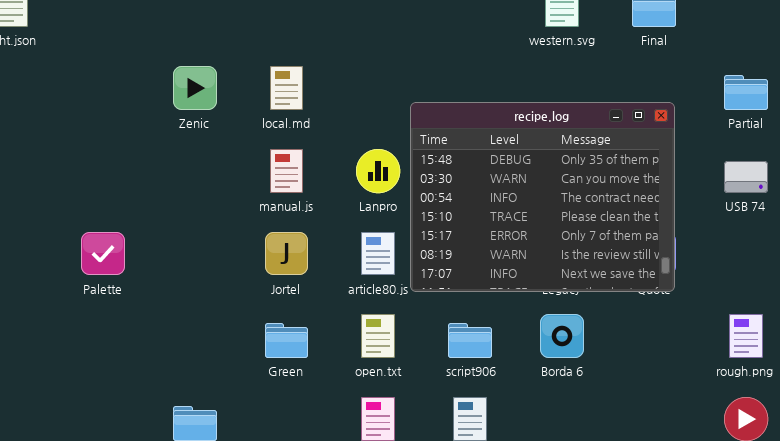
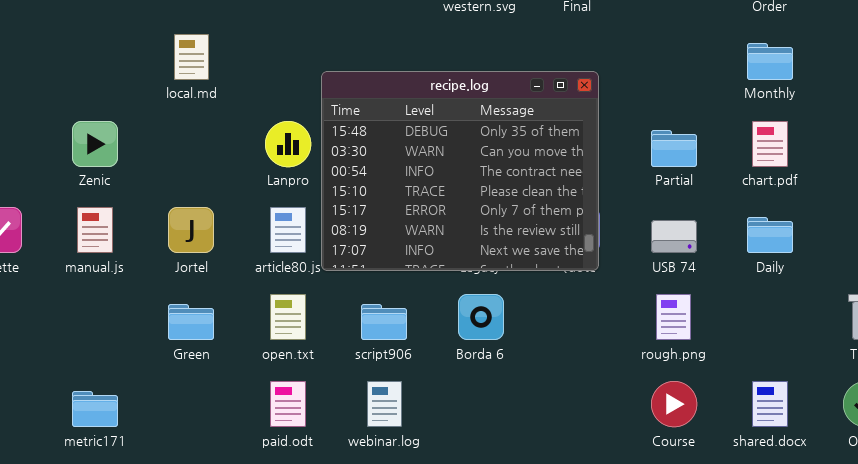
Zenic: [173,66,217,110] -> [72,121,118,167], moved
Partial: [724,75,768,110] -> [651,130,697,167], moved
manual.js: [270,149,303,193] -> [77,207,113,253], moved
USB 74: [724,161,768,193] -> [651,220,697,253], moved

